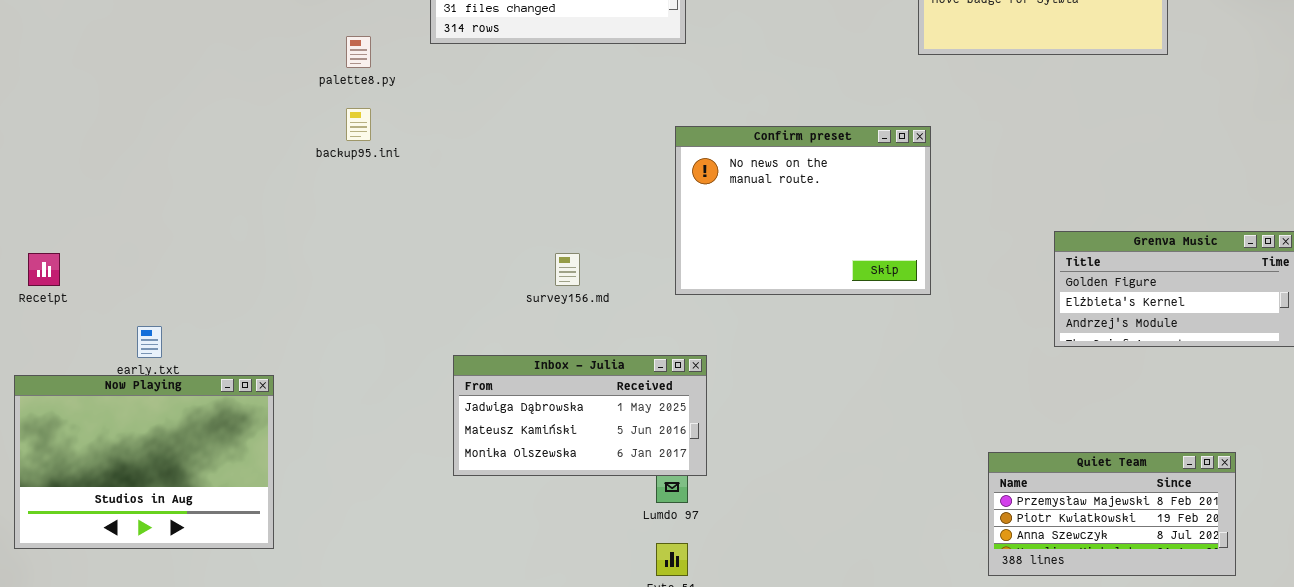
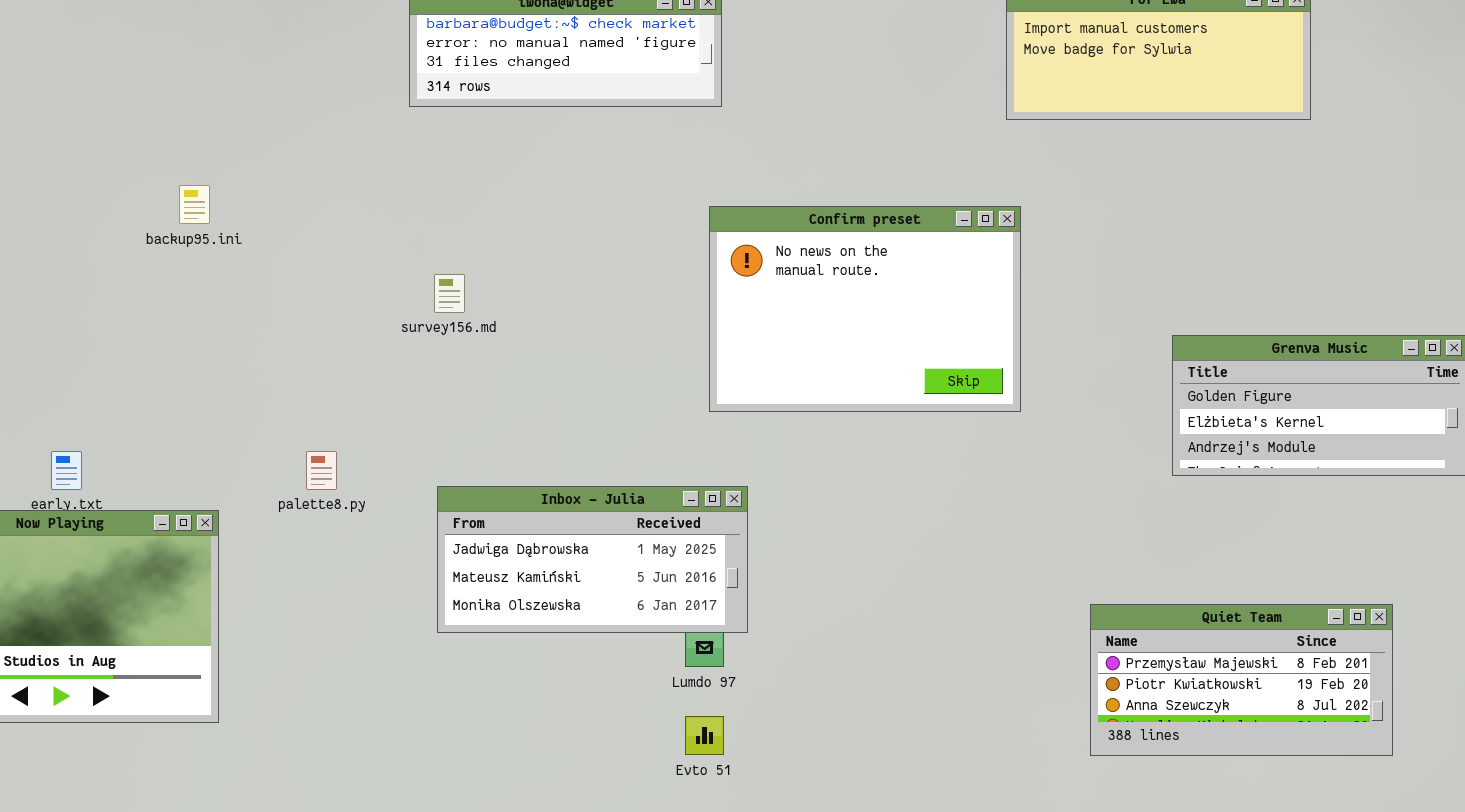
palette8.py: [346,36,371,68] -> [306,451,337,490], moved
backup95.ini: [346,108,371,141] -> [179,185,210,224], moved
survey156.md: [555,253,580,286] -> [434,274,465,313], moved

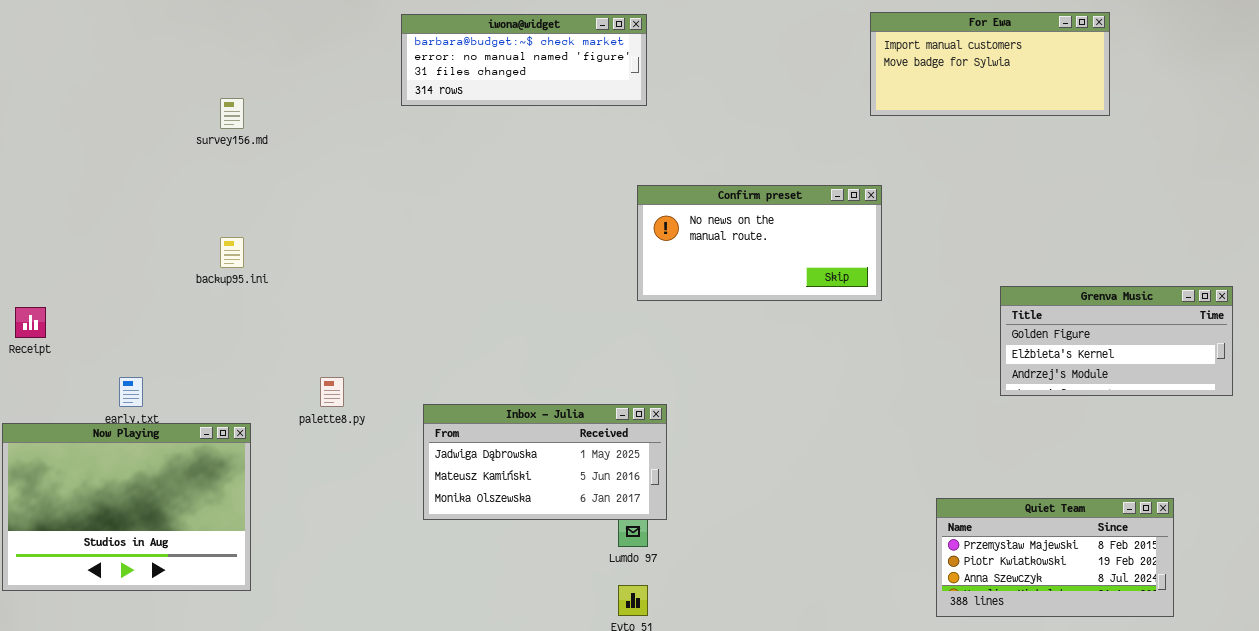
backup95.ini: [179,185,210,224] -> [220,237,244,268], moved
Confirm preset: [709,206,1021,412] -> [637,185,882,301], resized
survey156.md: [434,274,465,313] -> [220,98,244,129], moved

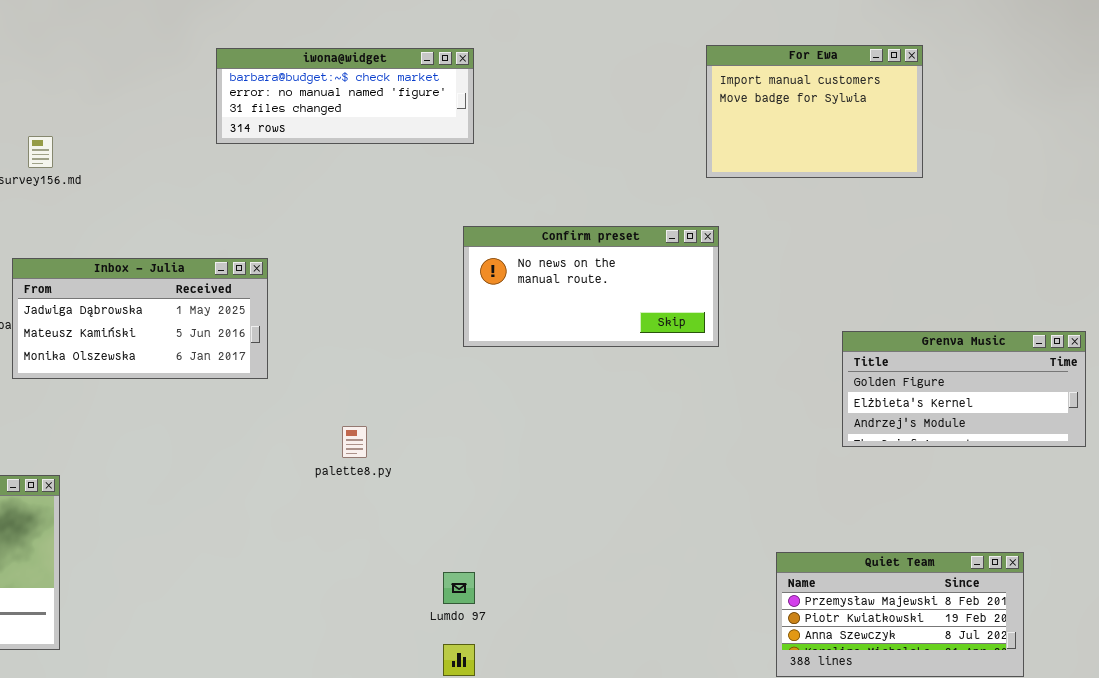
For Ewa: [870,12,1110,116] -> [706,45,923,178], resized
palette8.py: [320,377,344,407] -> [342,426,367,458], moved
Inbox - Julia: [423,404,667,520] -> [12,258,268,379], moved

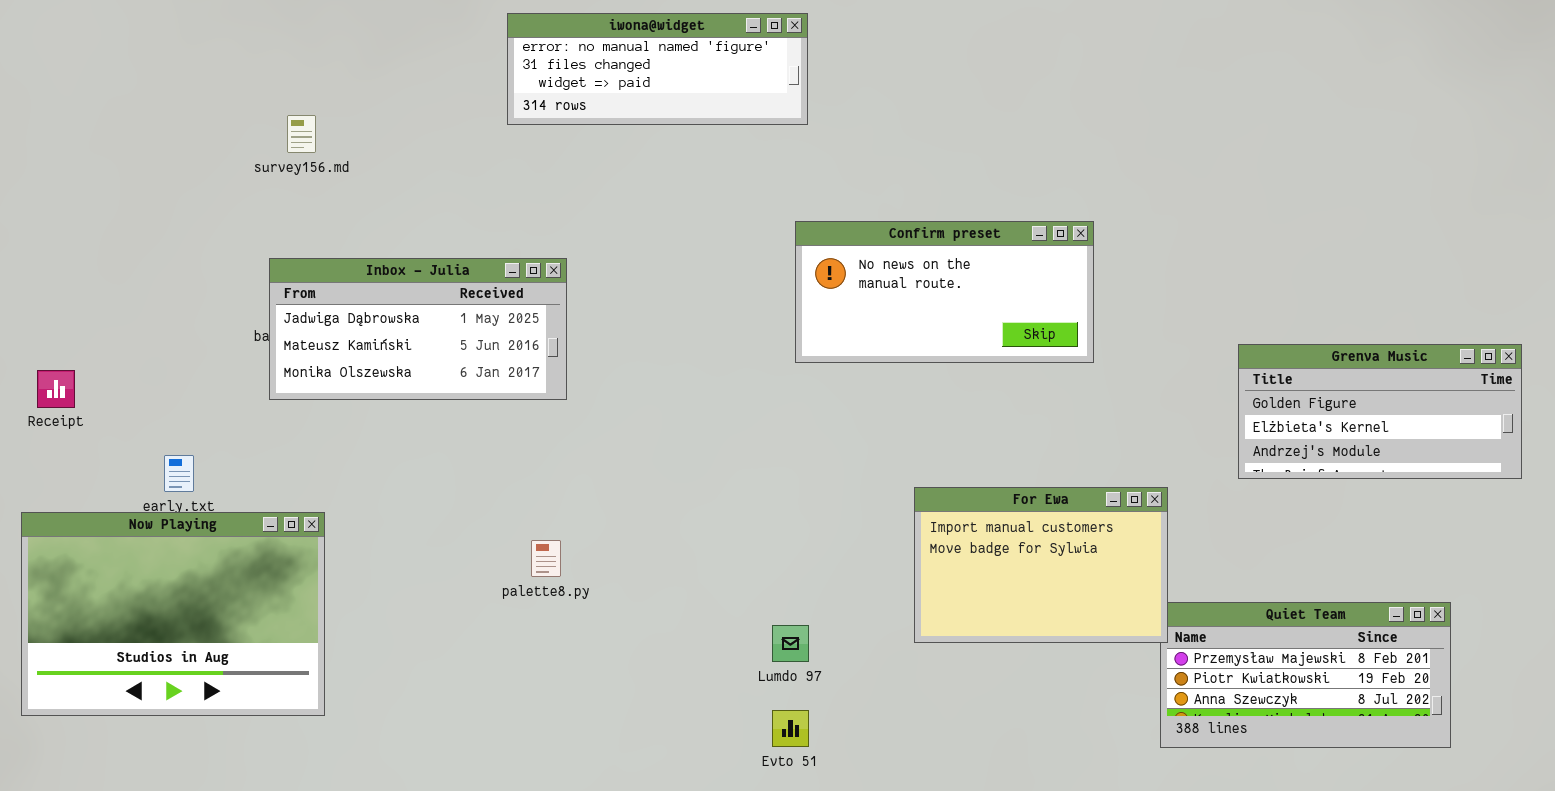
For Ewa: [706,45,923,178] -> [914,487,1168,643], moved
iwona@widget: [216,48,474,144] -> [507,13,808,125], scrolled down 1 row
palette8.py: [342,426,367,458] -> [531,540,561,577], moved

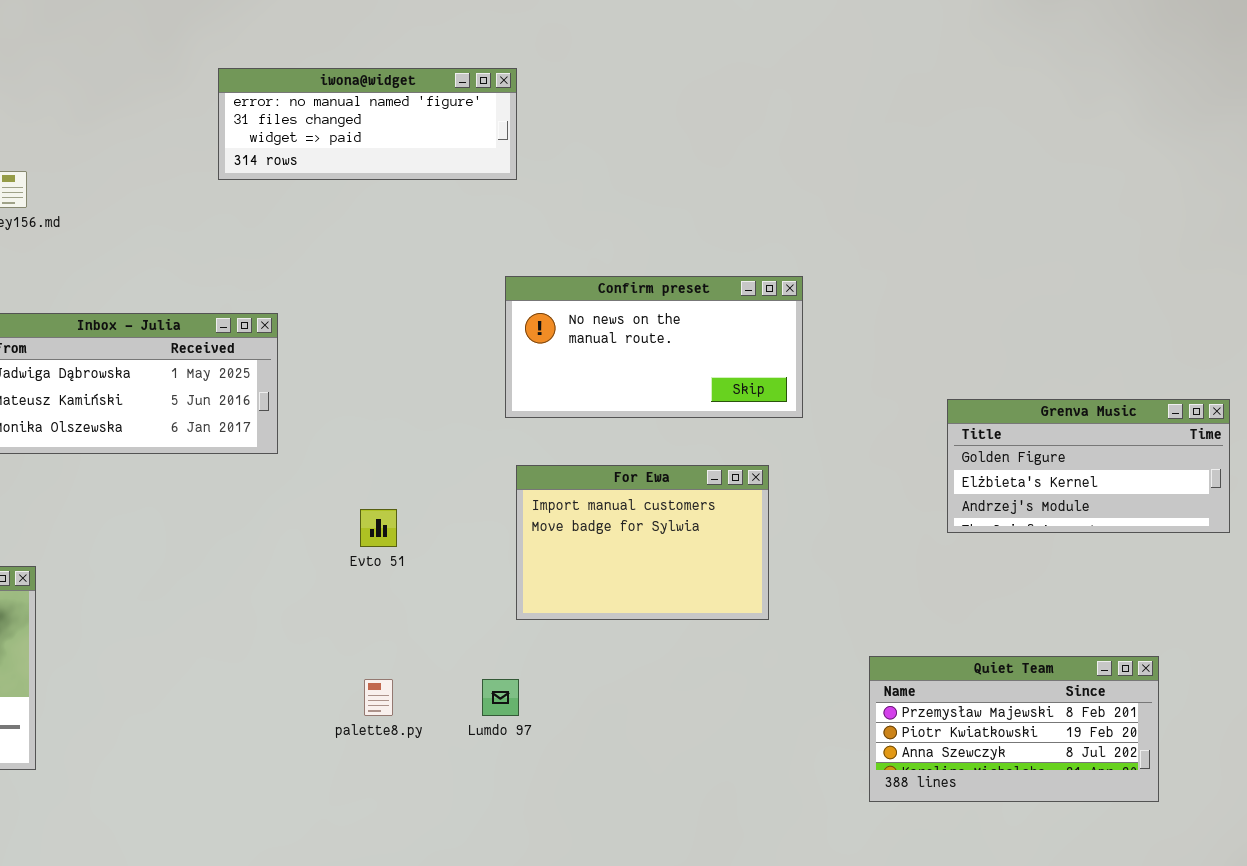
For Ewa: [914,487,1168,643] -> [516,465,769,620], moved
palette8.py: [531,540,561,577] -> [364,679,393,716], moved
Evto 51: [772,710,809,747] -> [360,509,397,547], moved

